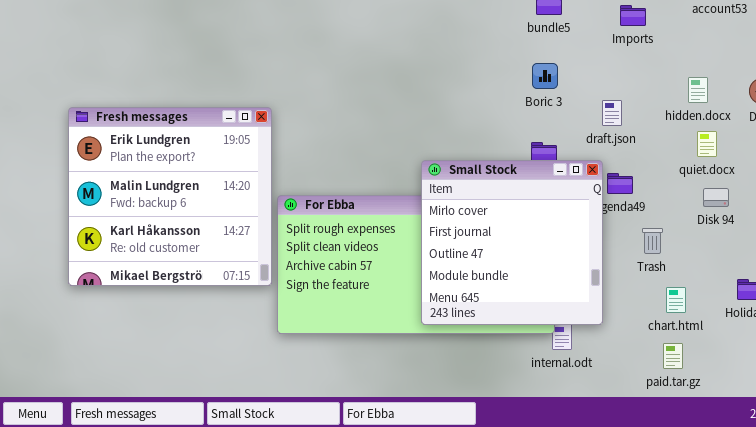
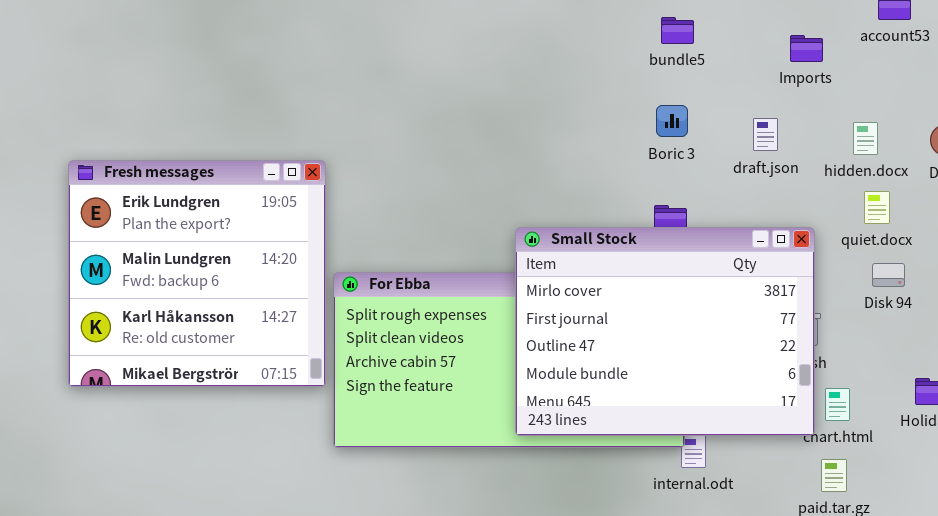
Imports: [620,5,646,26] -> [790,35,823,62], moved
draft.json: [602,100,622,126] -> [753,118,778,151], moved
Small Stock: [421,160,603,325] -> [515,227,815,436], resized

